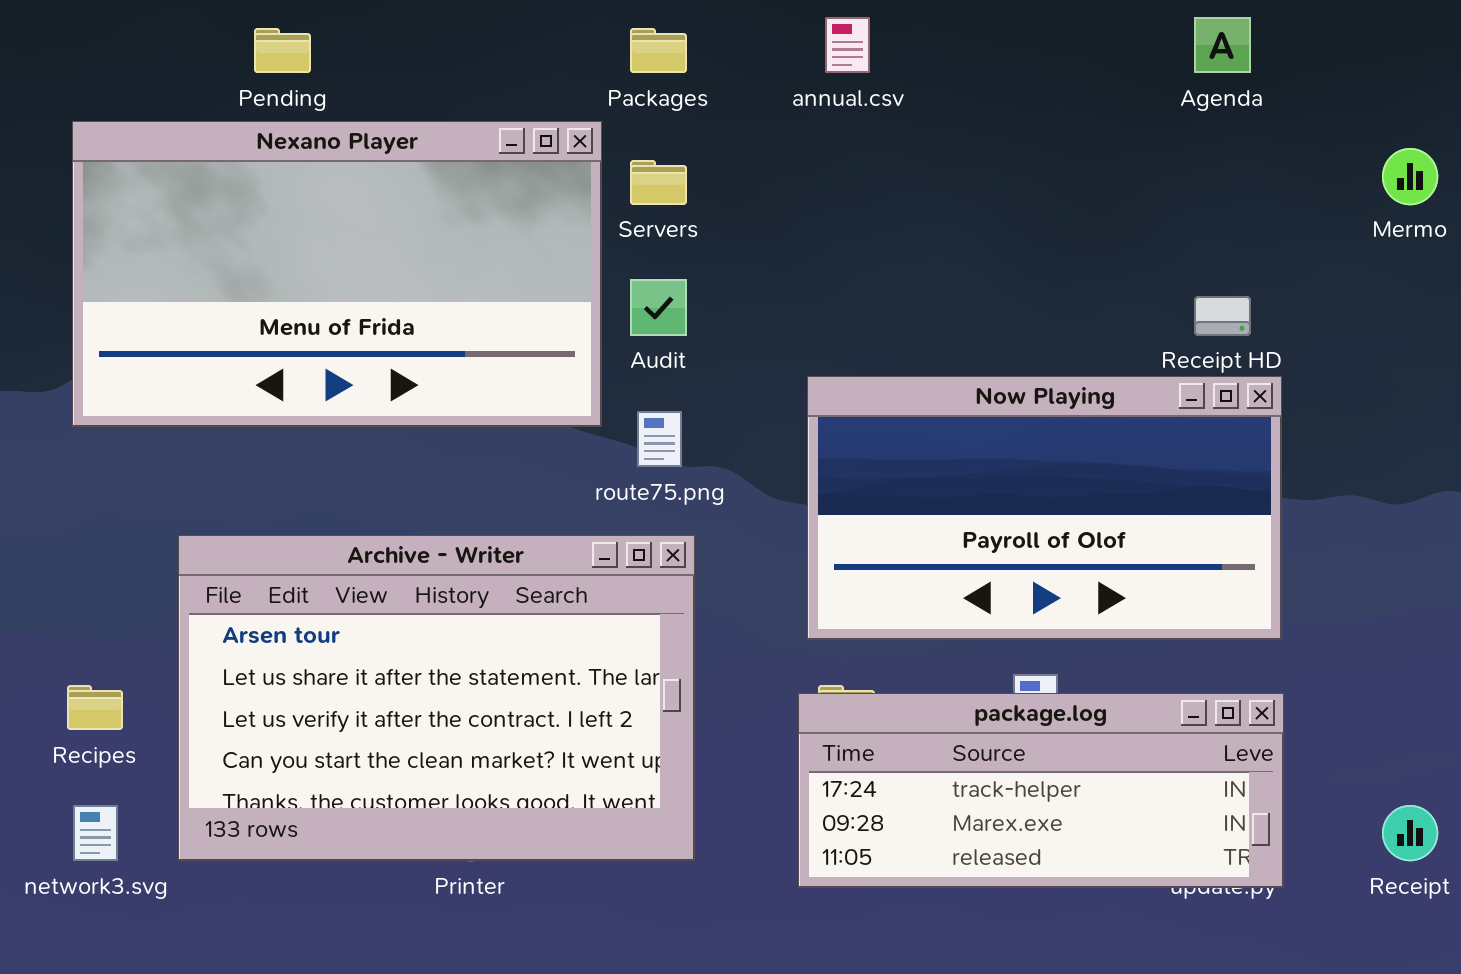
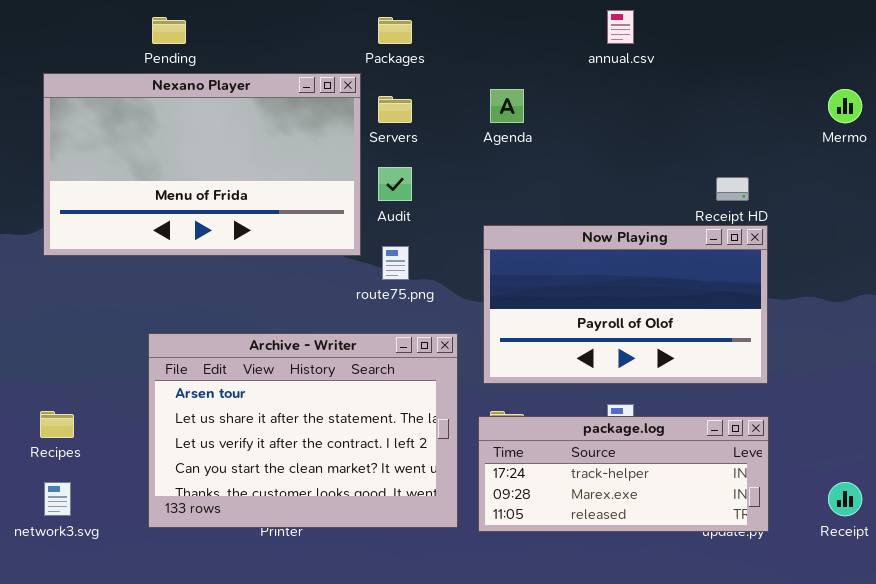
annual.csv: [825,17,870,73] -> [607,10,634,44], moved
Agenda: [1194,17,1251,73] -> [490,89,524,123], moved
Archive - Writer: [178,535,695,861] -> [148,333,458,528], moved

